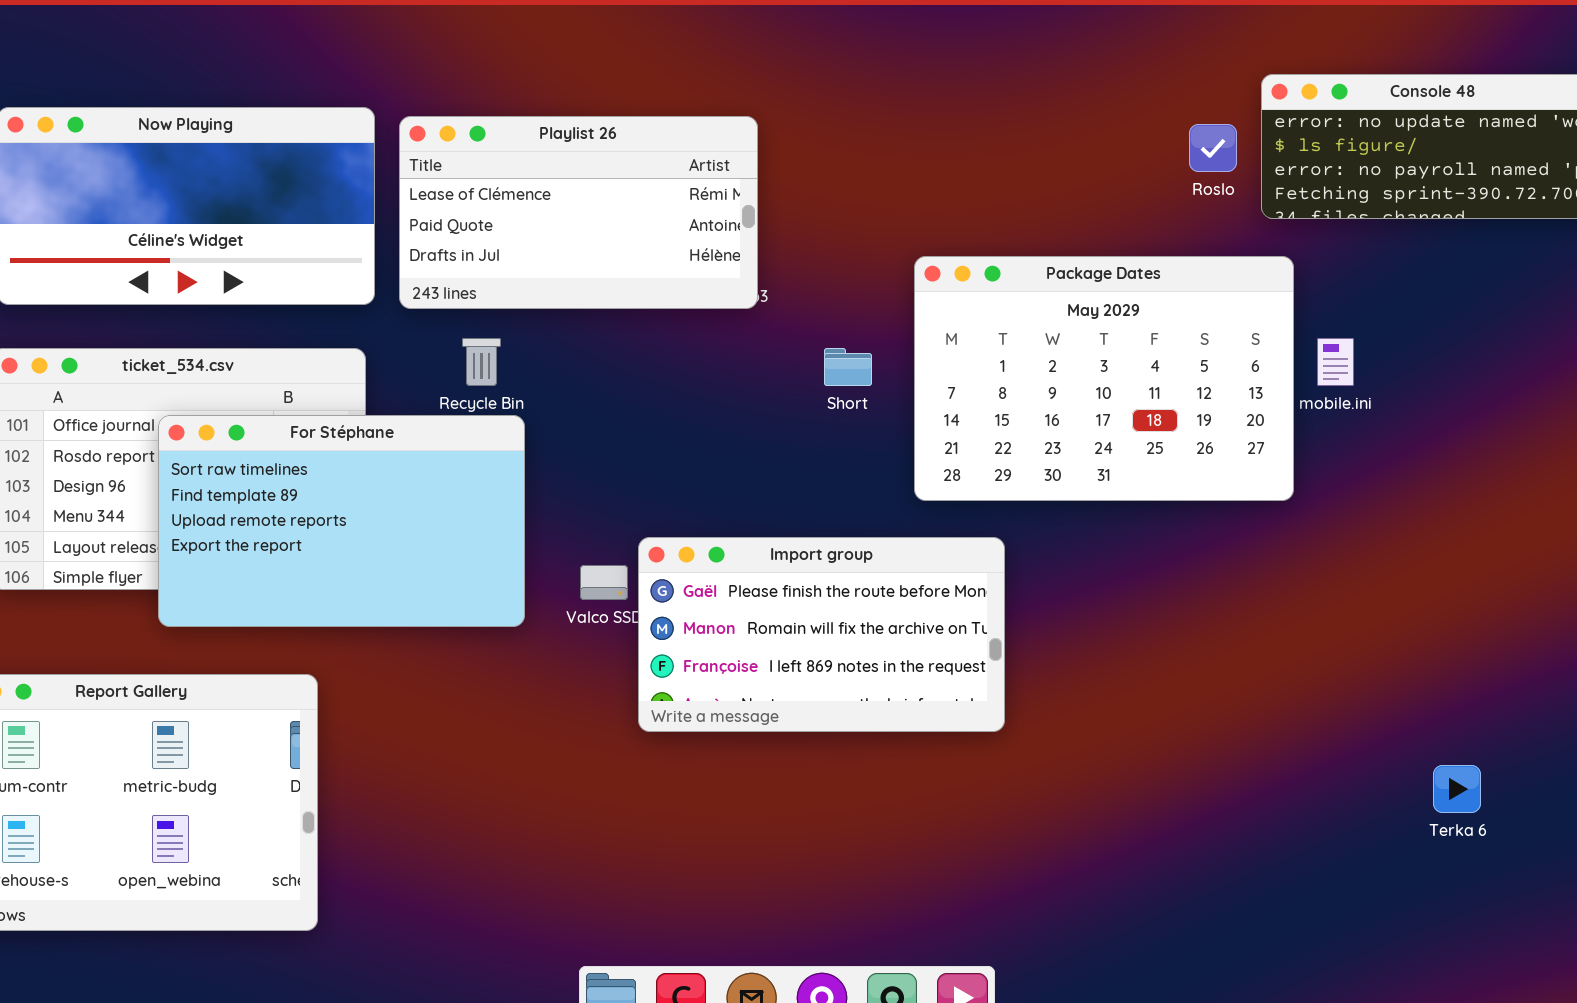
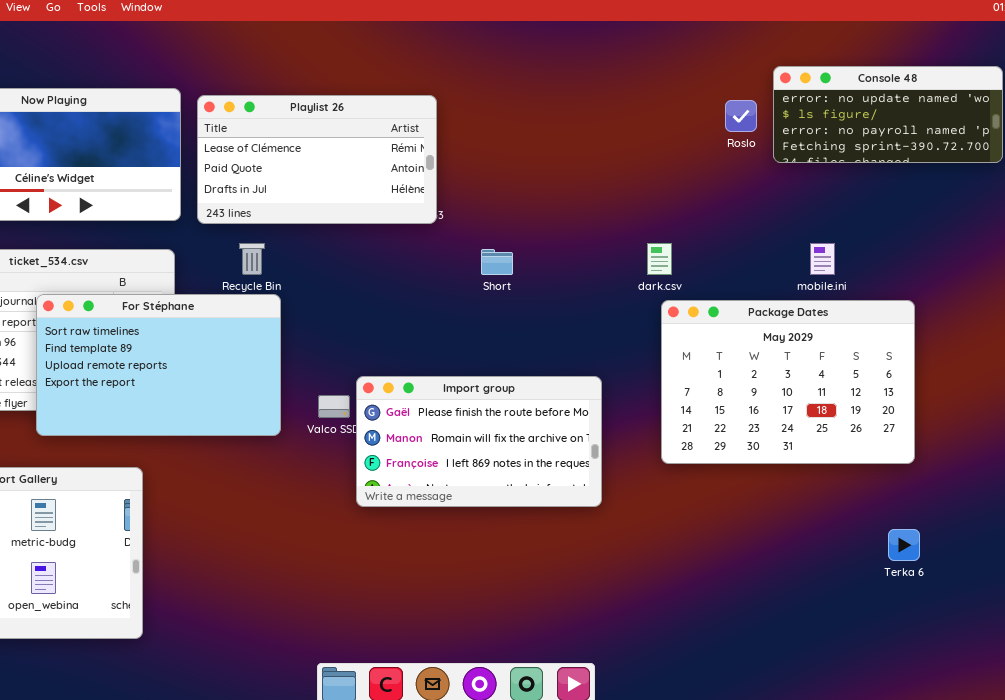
Package Dates: [914,256,1294,501] -> [661,300,915,464], moved

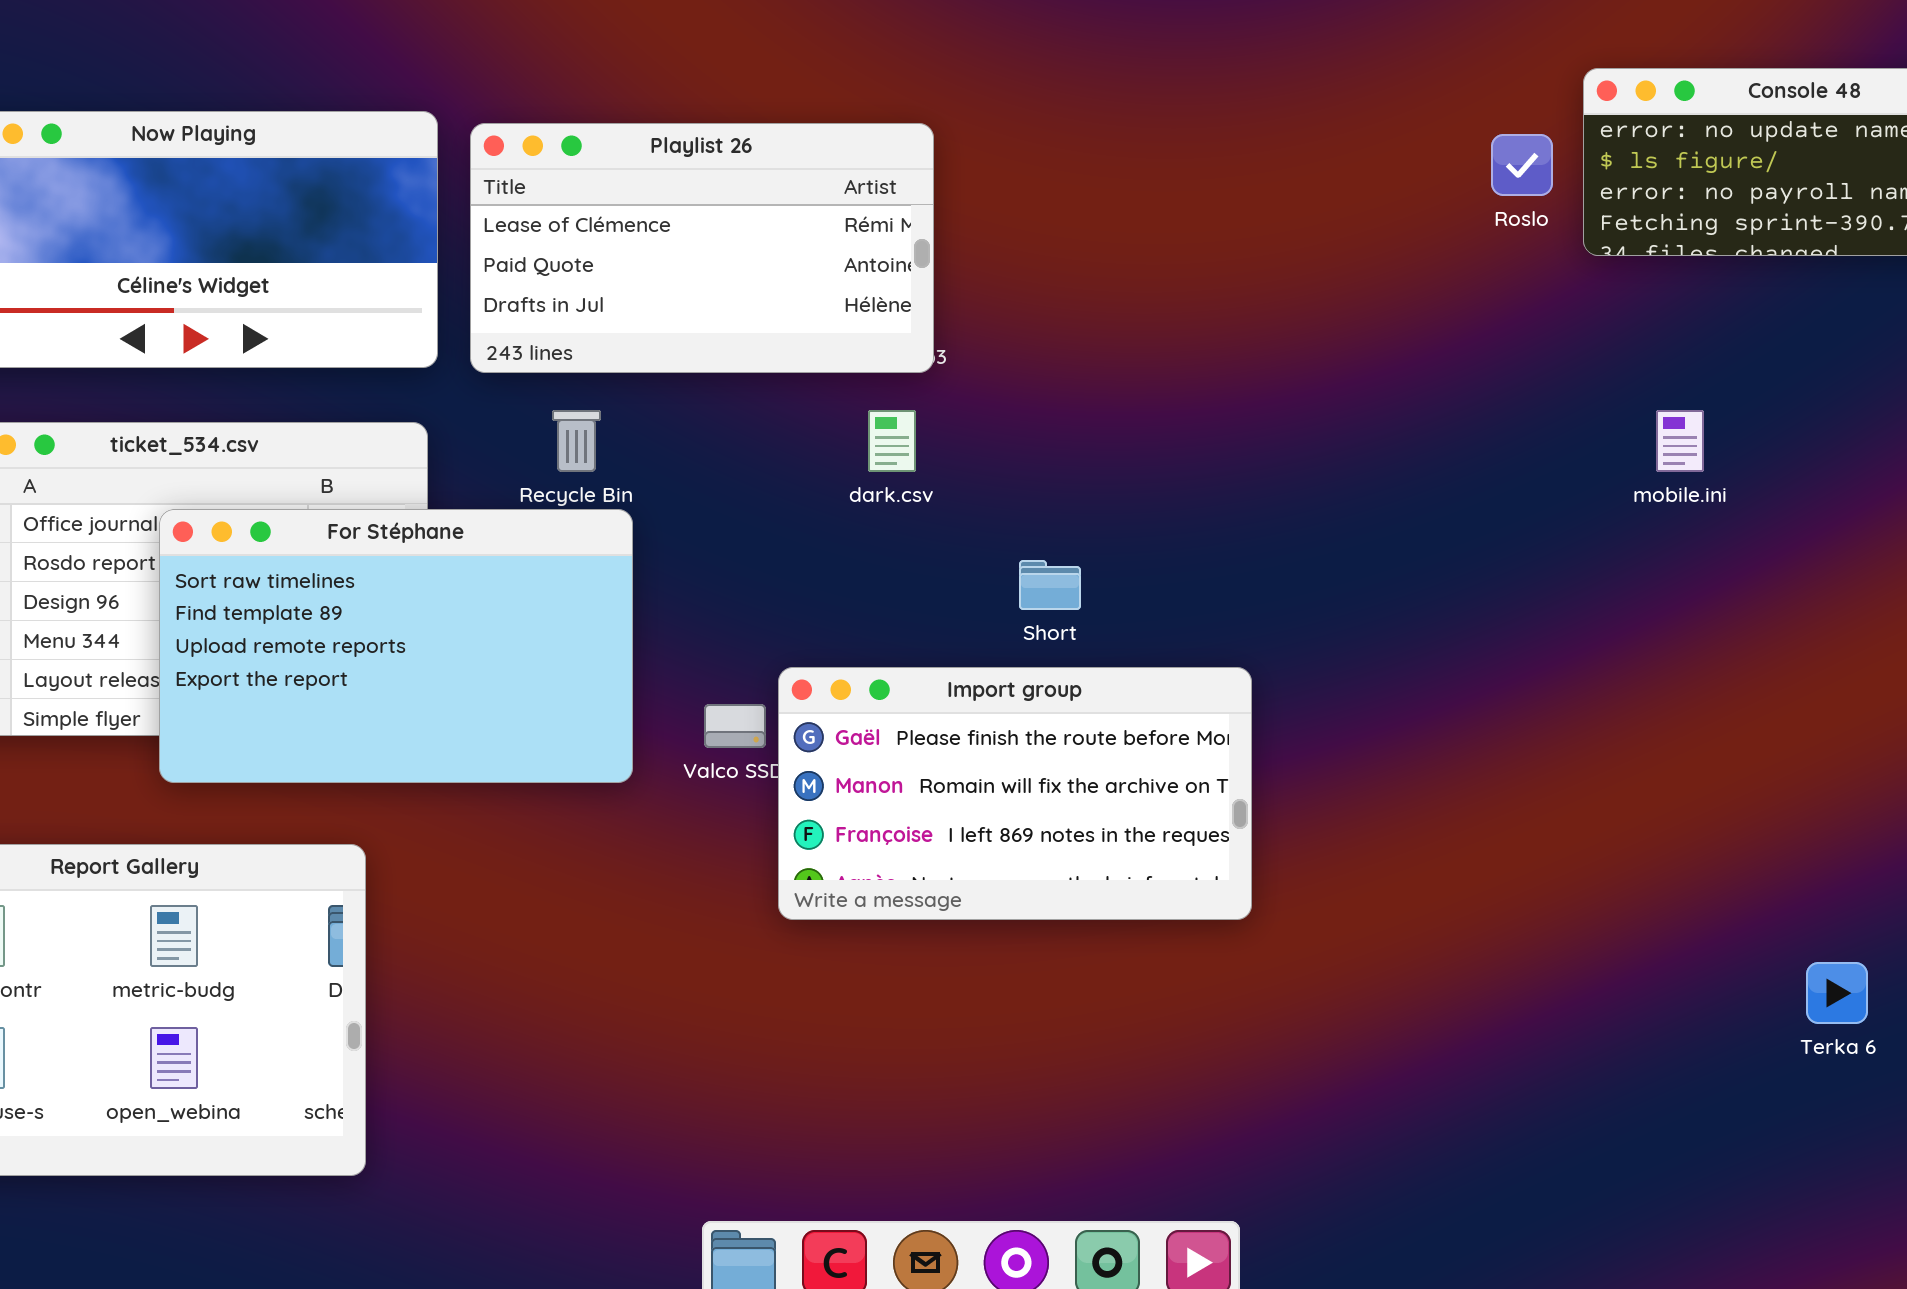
dark.csv: [647,243,672,275] -> [868,410,916,472], moved
Short: [481,249,513,275] -> [1019,560,1081,610], moved
Package Dates: [661,300,915,464] -> none, closed

